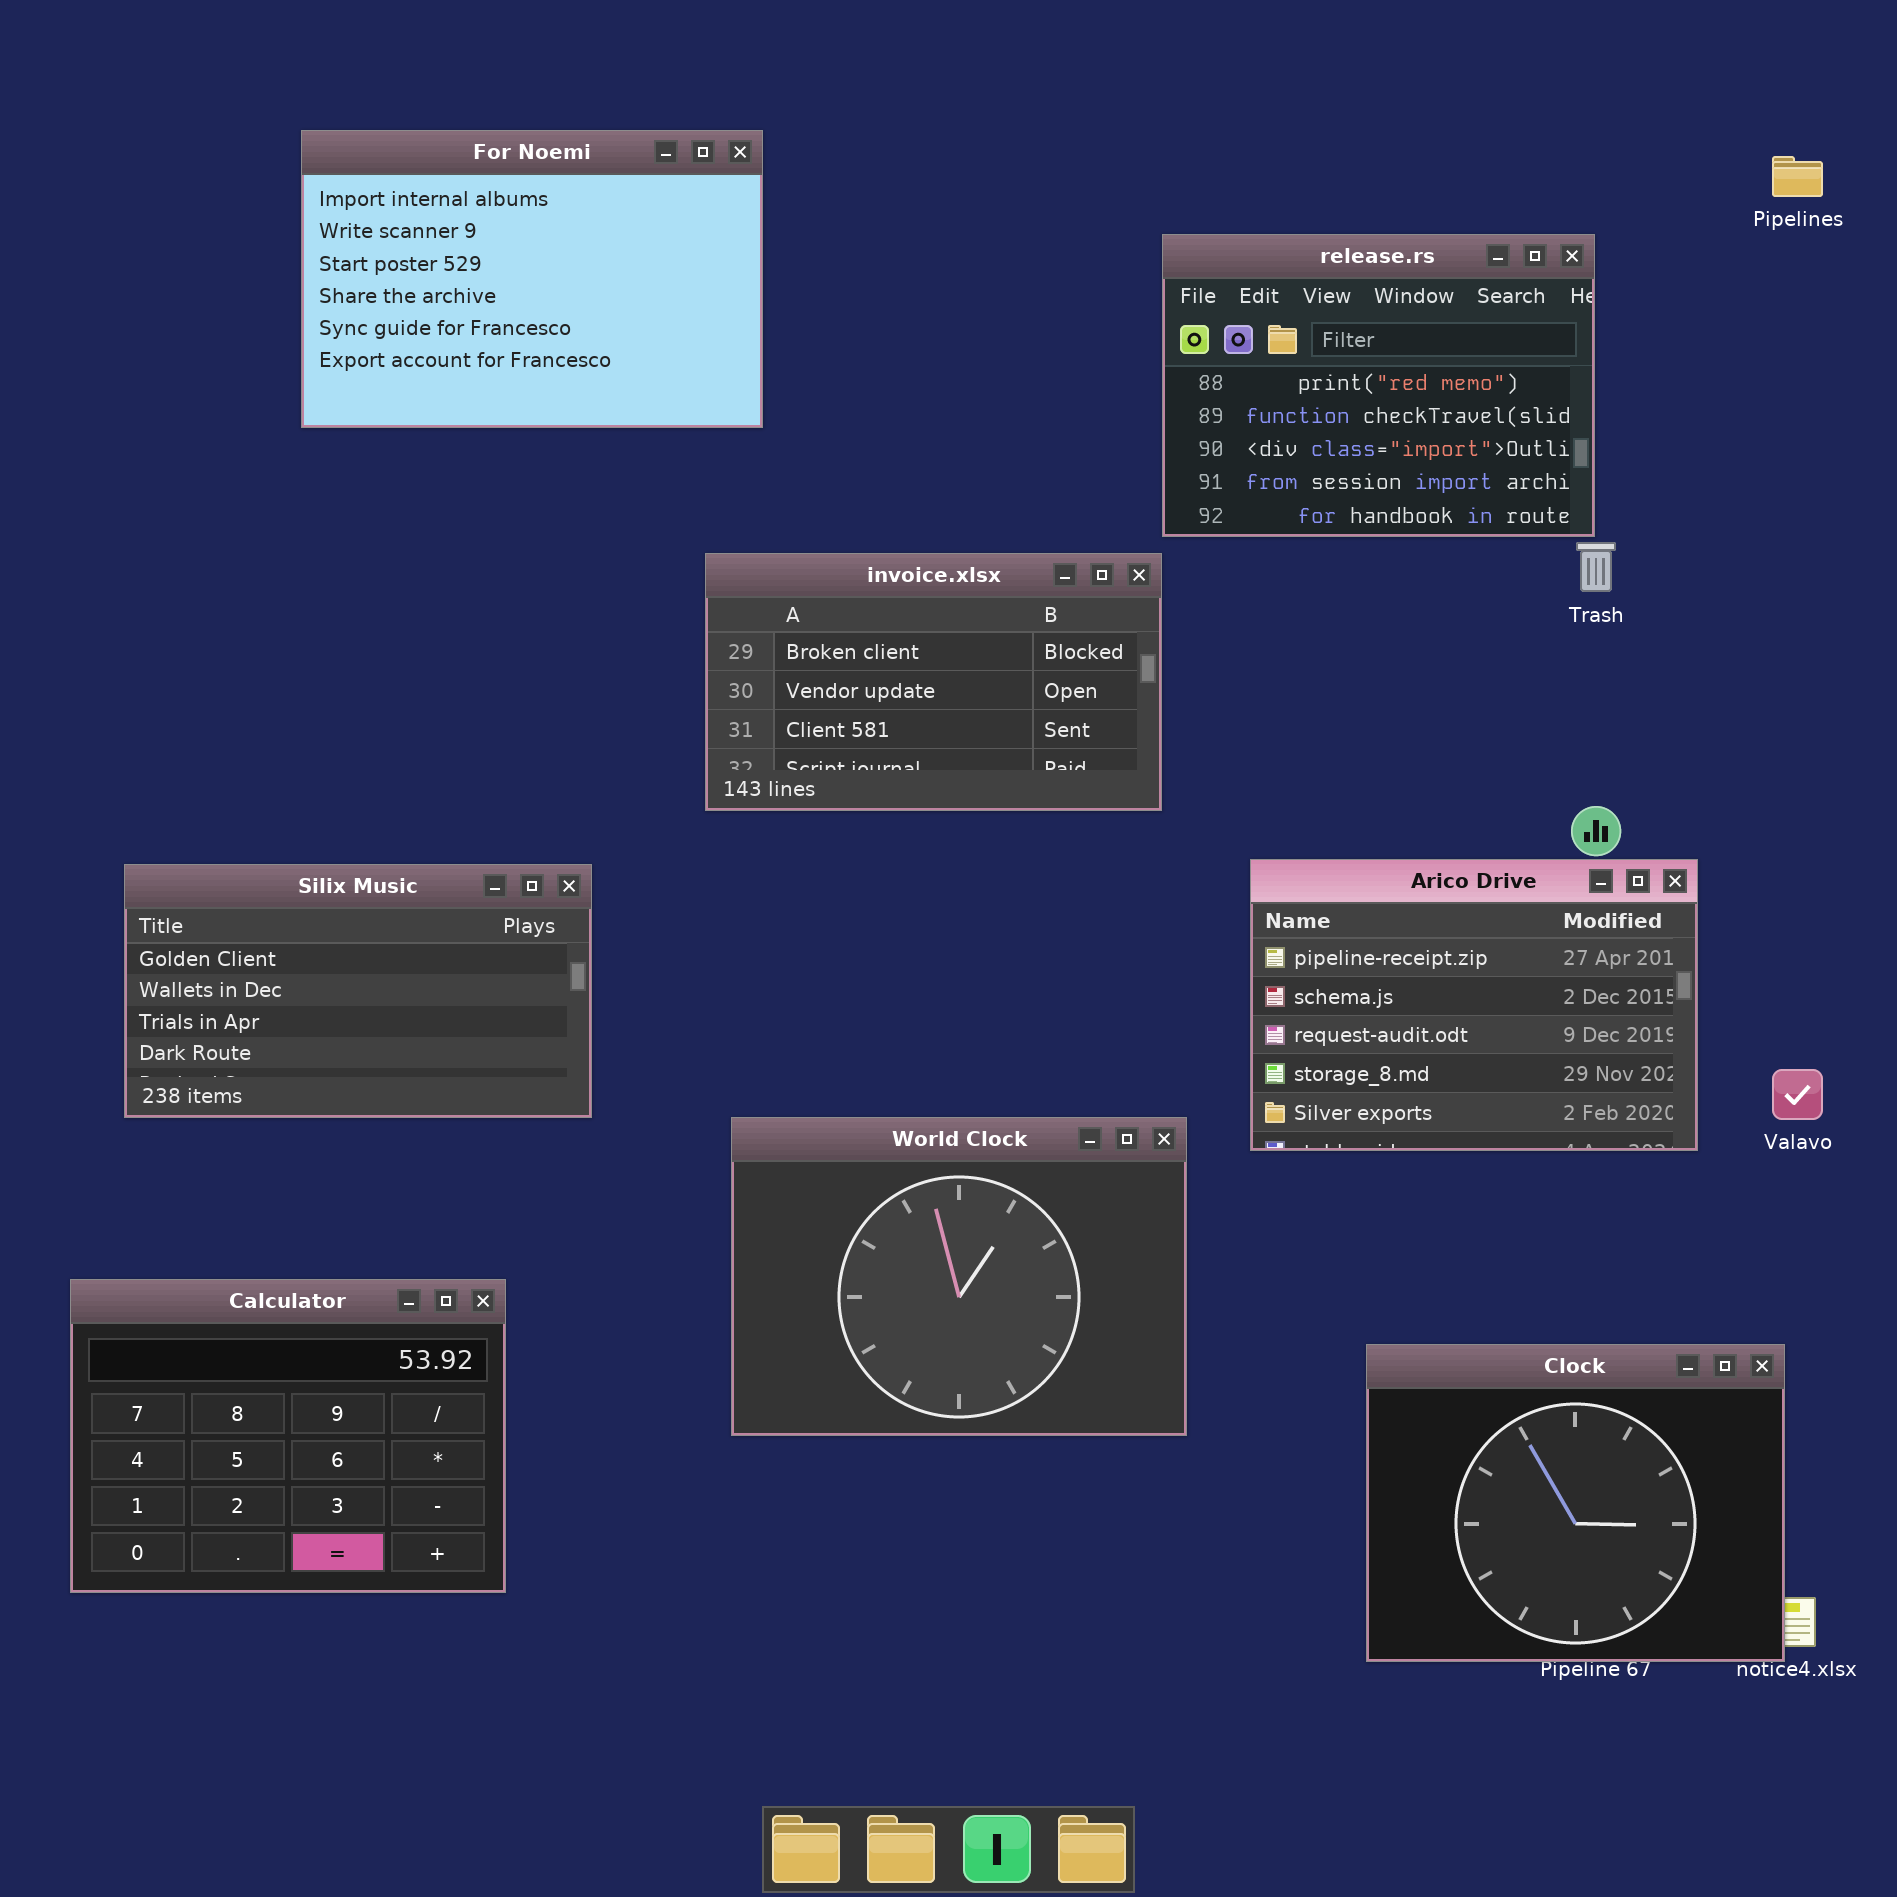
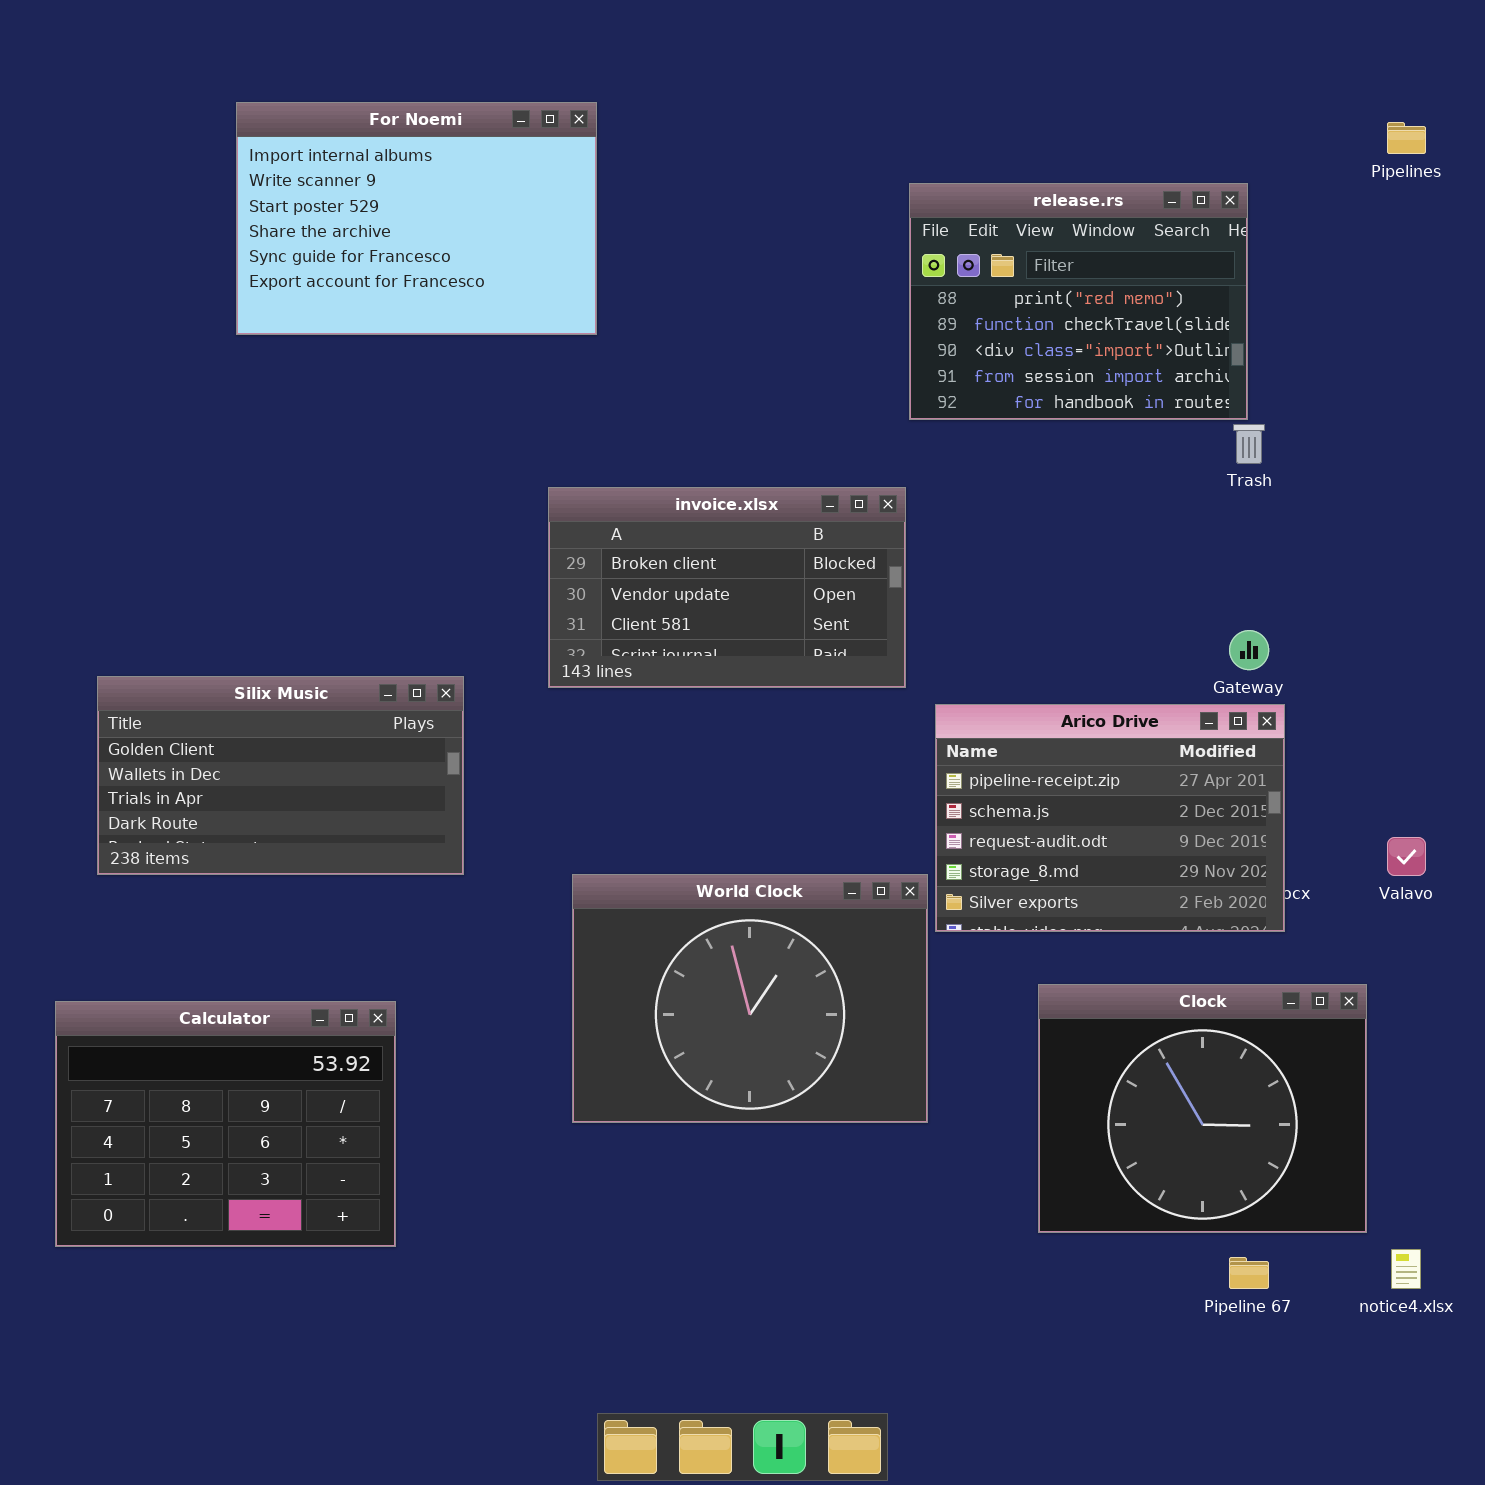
invoice.xlsx: [705,553,1162,811] -> [548,487,906,688], moved
Arico Drive: [1250,859,1698,1151] -> [935,704,1285,932], moved
Clock: [1366,1344,1785,1662] -> [1038,984,1367,1233], moved

